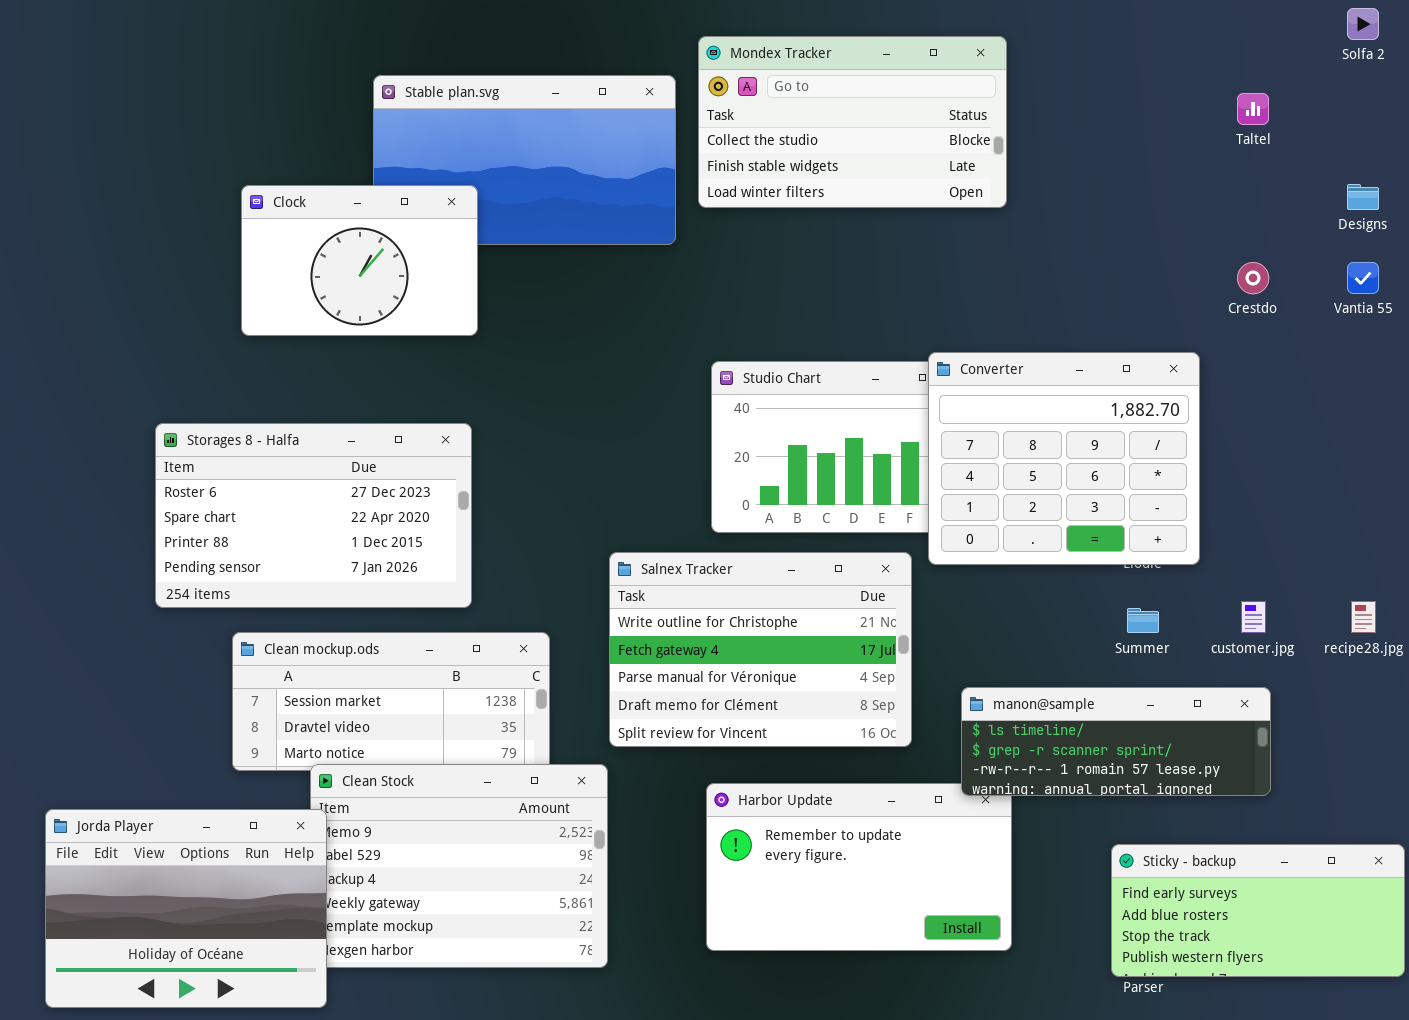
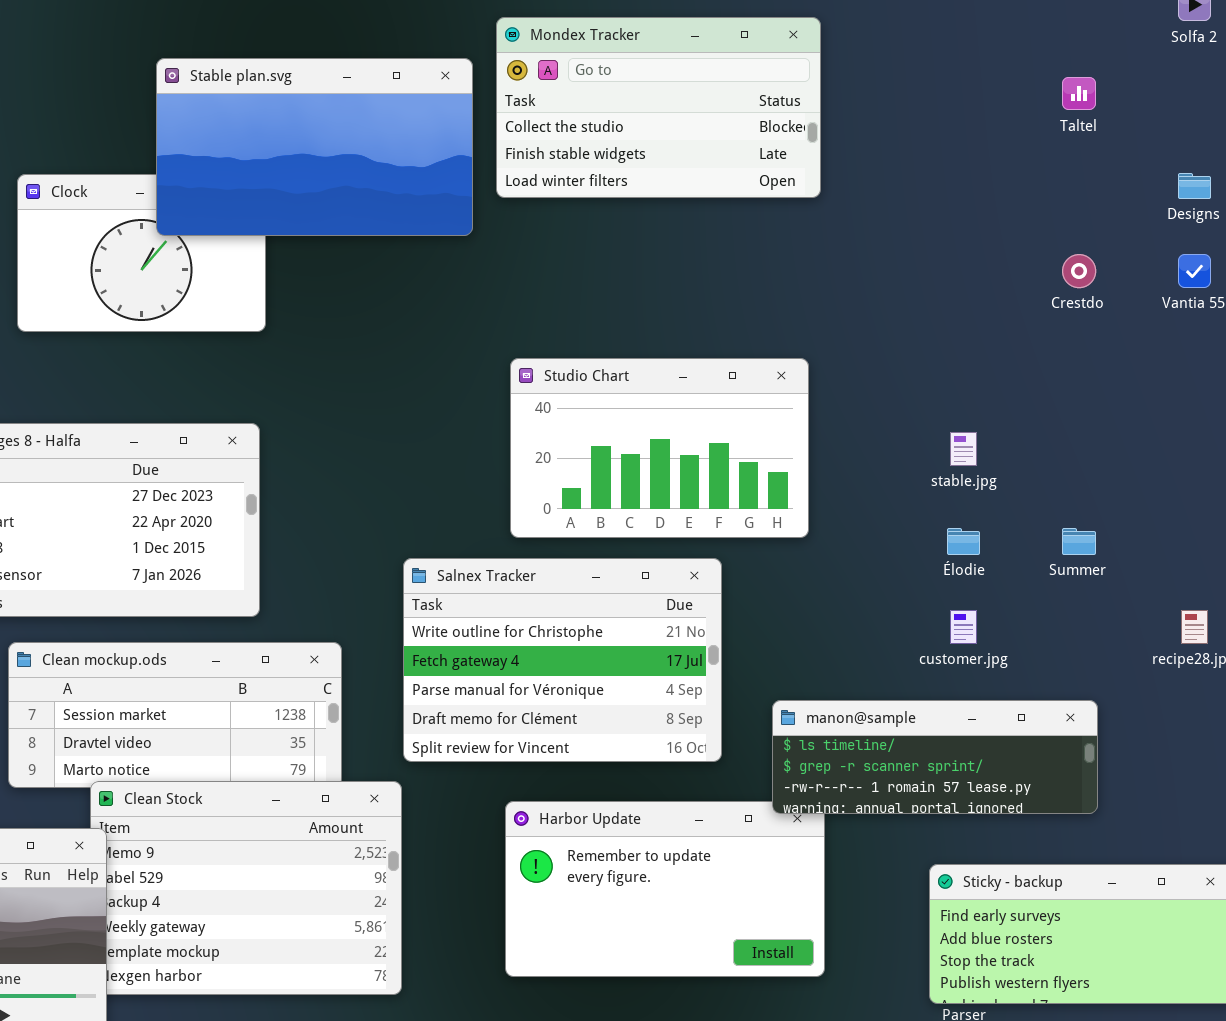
Stable plan.svg: [373,75,676,245] -> [156,58,473,236], raised
Converter: [928,352,1200,565] -> none, closed
customer.jpg: [1241,601,1266,633] -> [950,610,977,644], moved
Summer: [1127,608,1159,633] -> [1062,528,1096,555], moved

